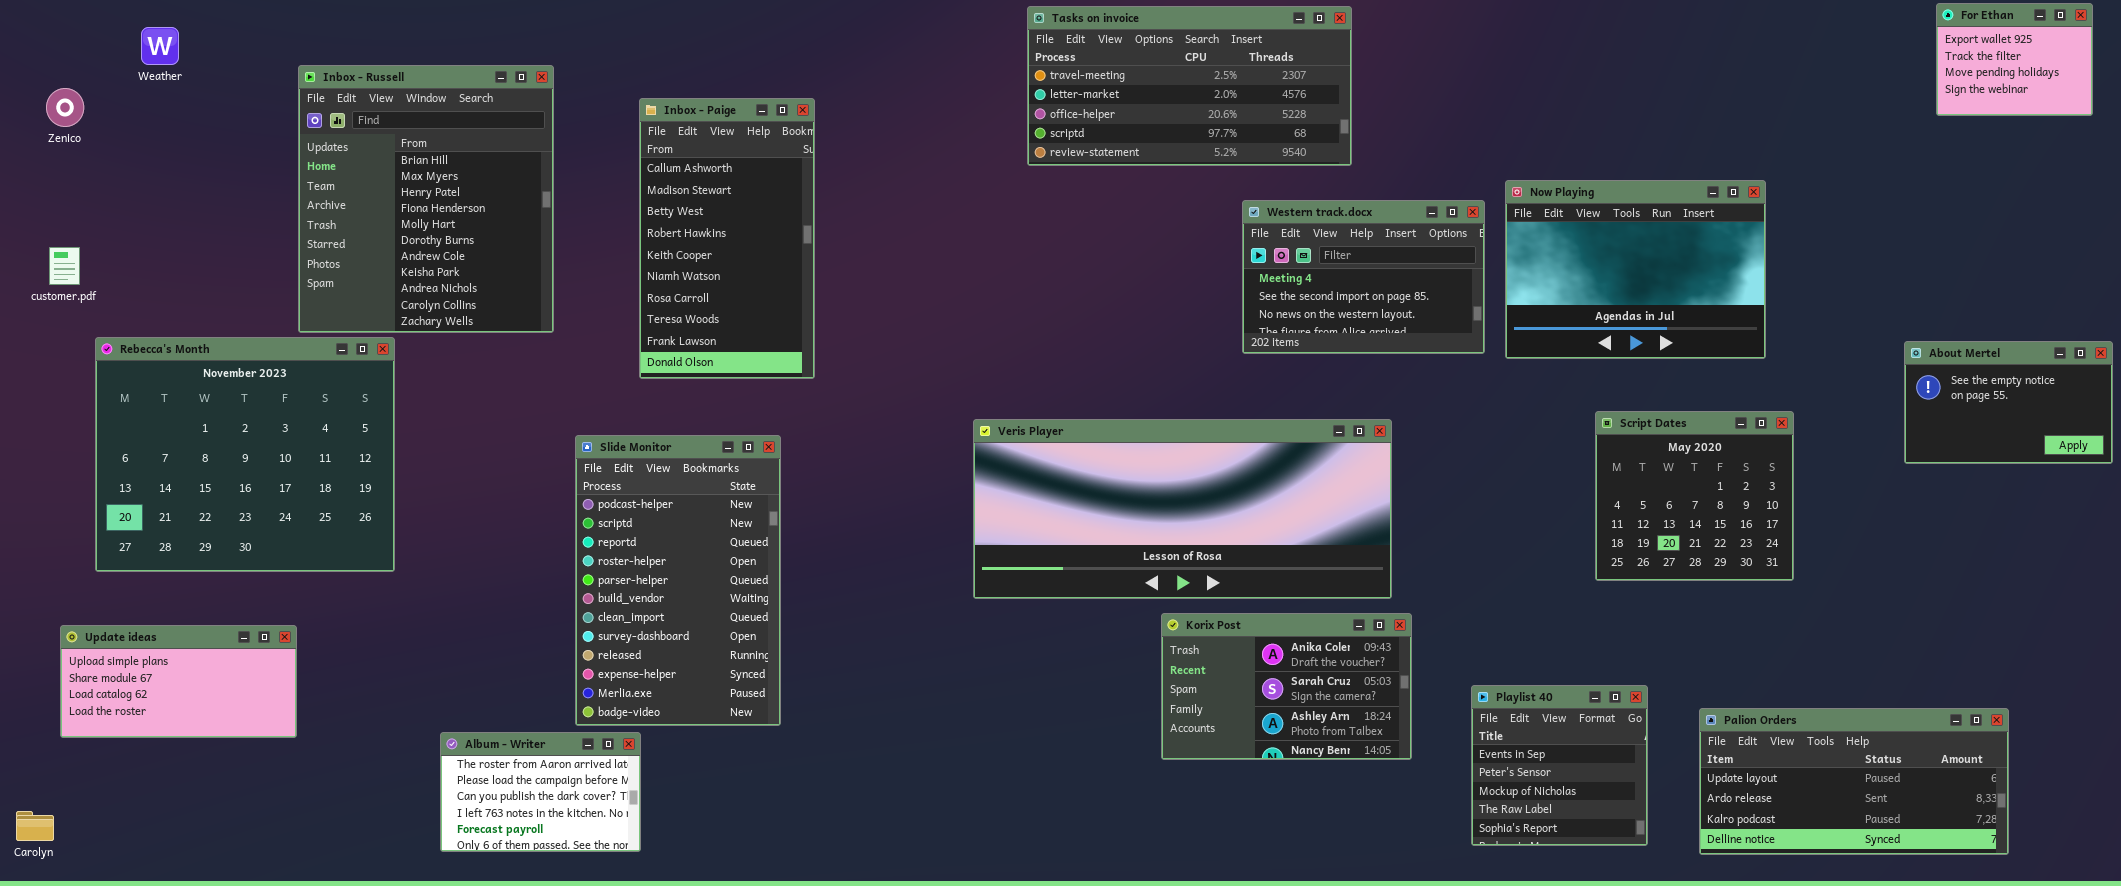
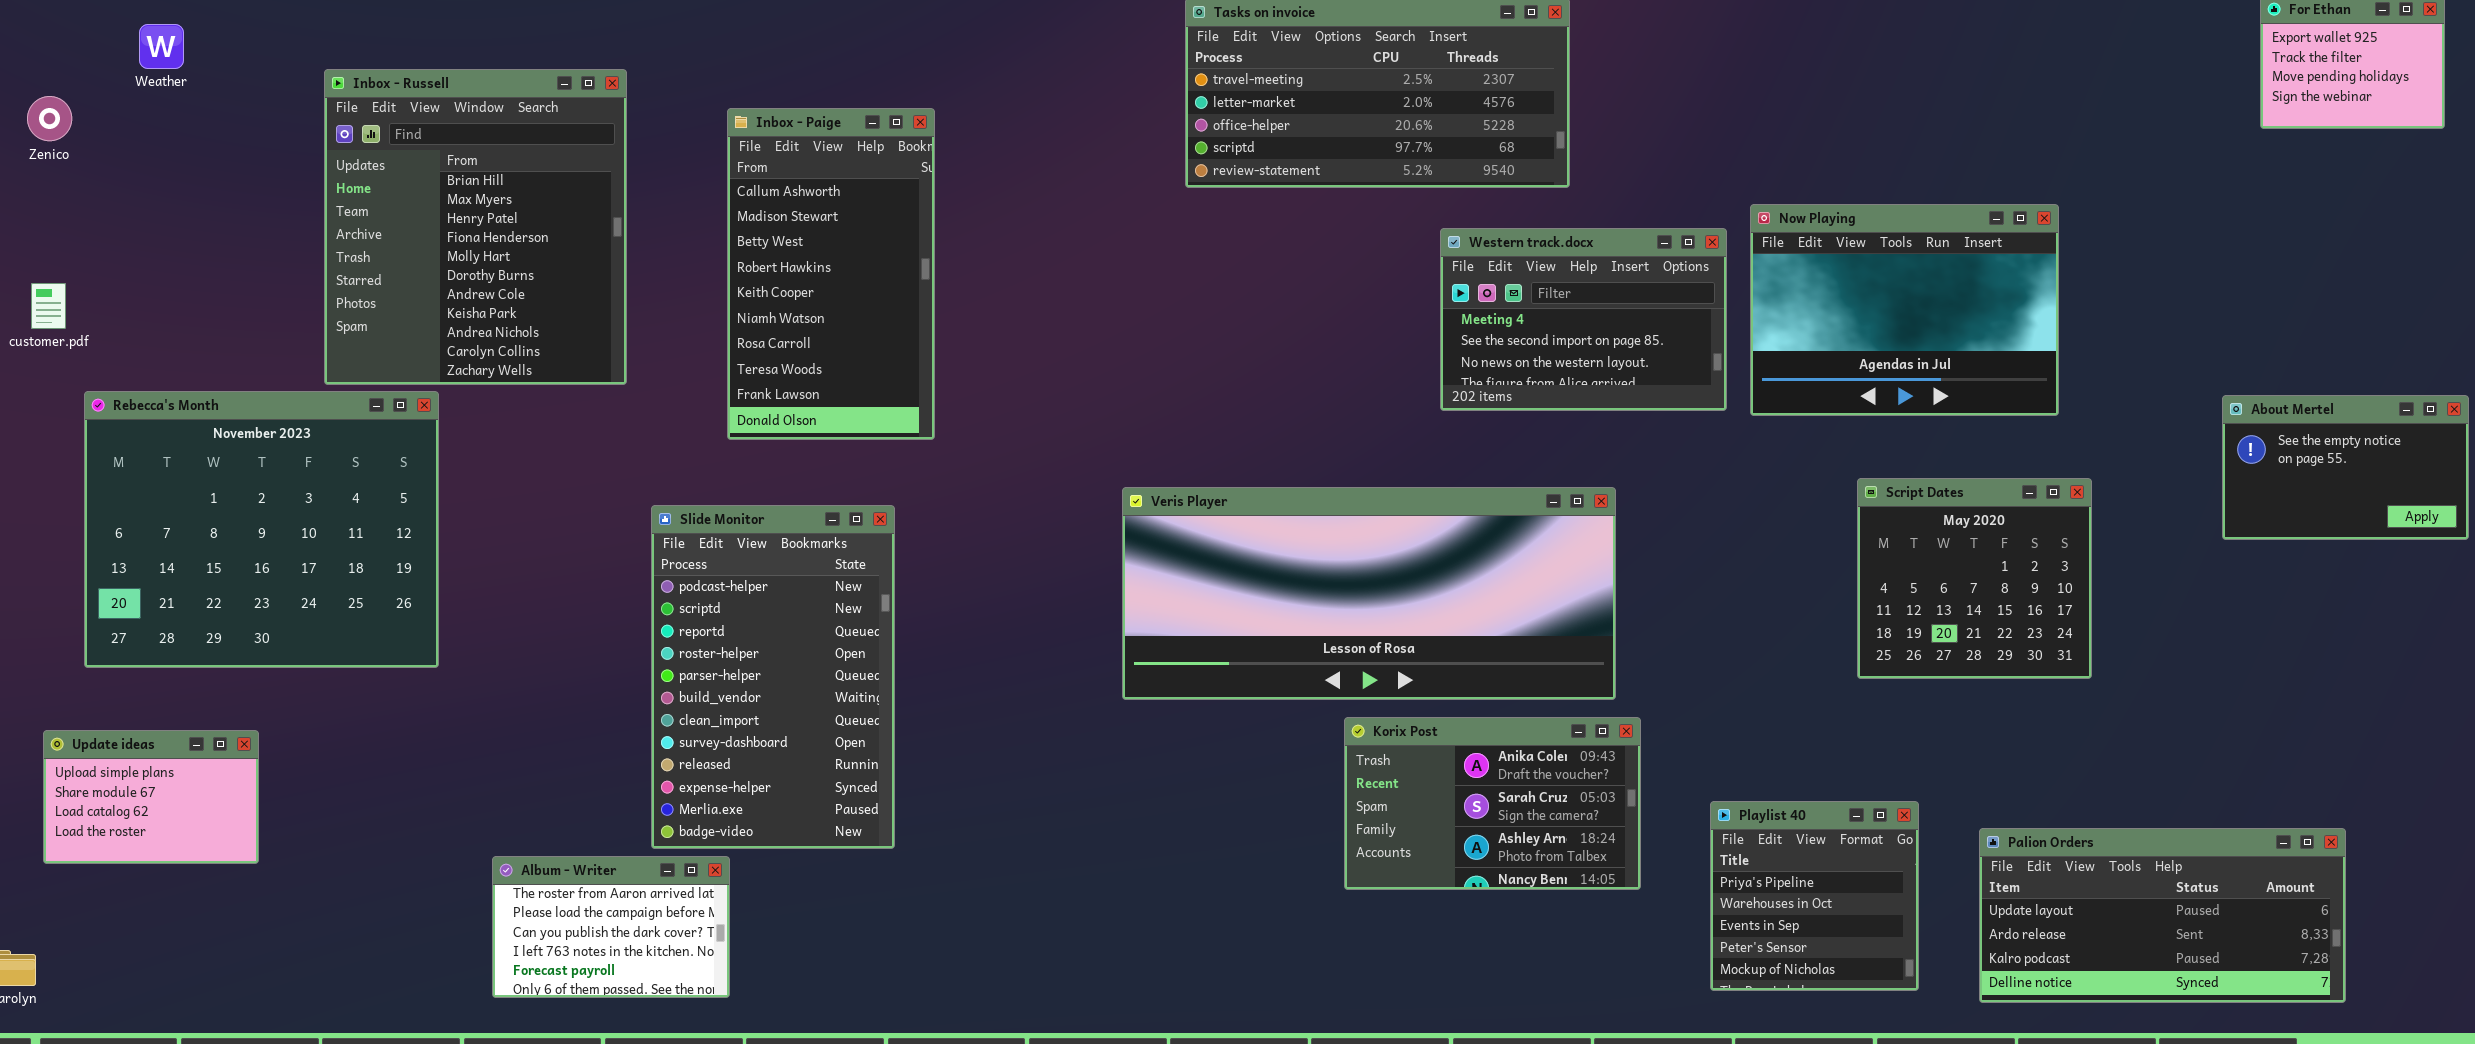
Update ideas: [60,625,297,738] -> [43,730,259,864], resized
Playlist 40: [1471,685,1648,846] -> [1710,801,1919,991], scrolled up 2 rows

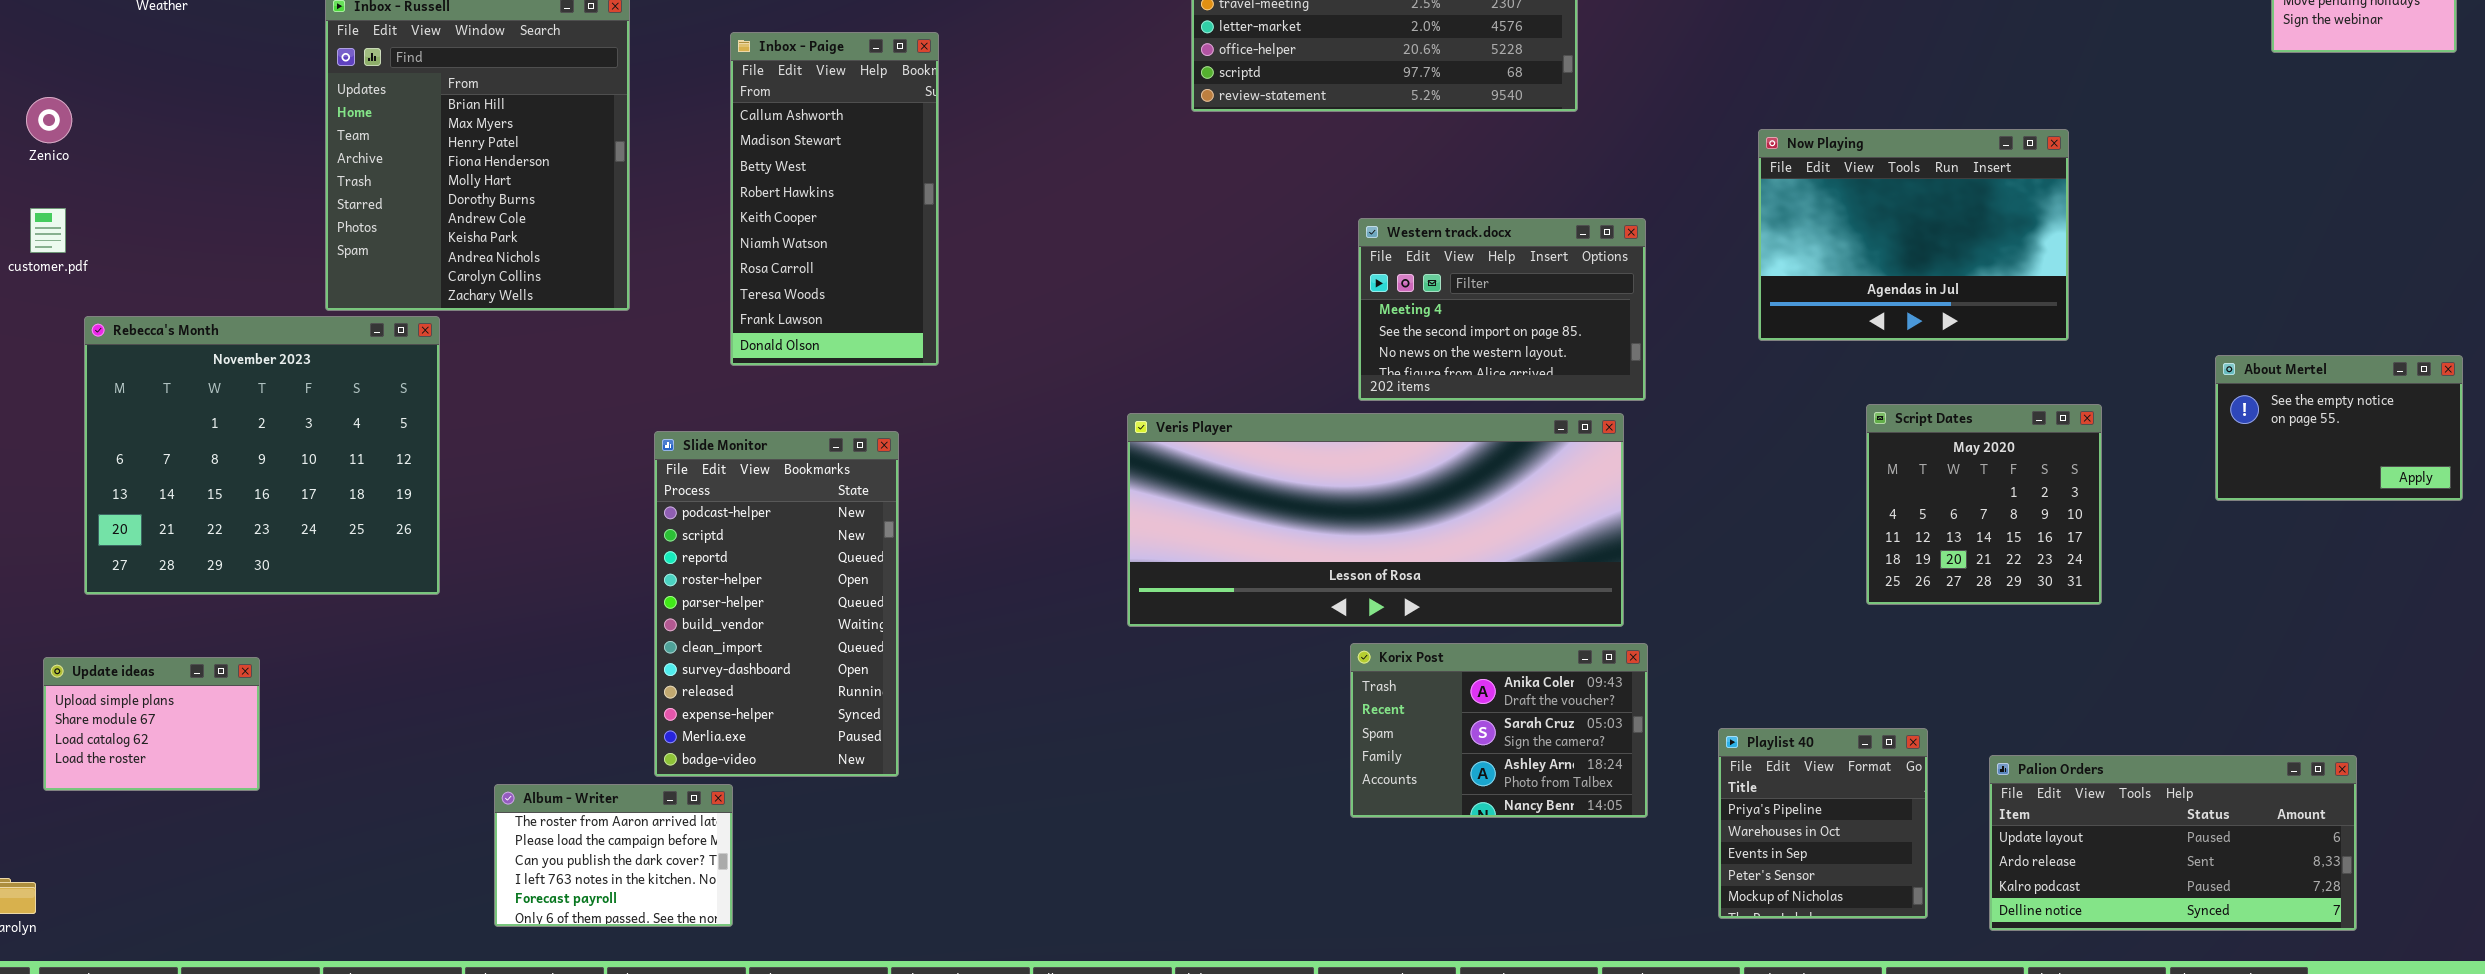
Zenico: [27,96,72,141] -> [26,97,72,143], moved
Western track.docx: [1440,228,1727,411] -> [1358,218,1646,401], moved
About Mertel: [2222,395,2469,540] -> [2215,355,2463,501], moved

